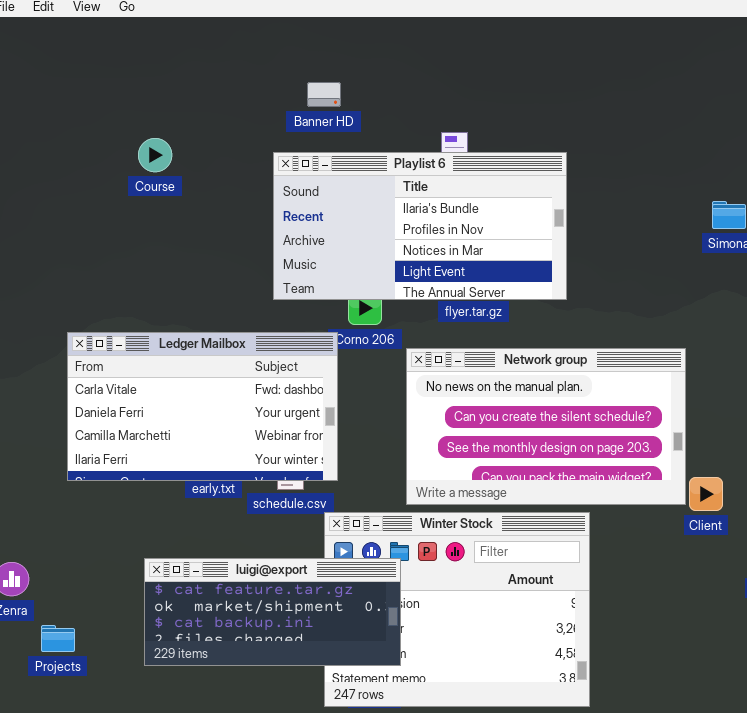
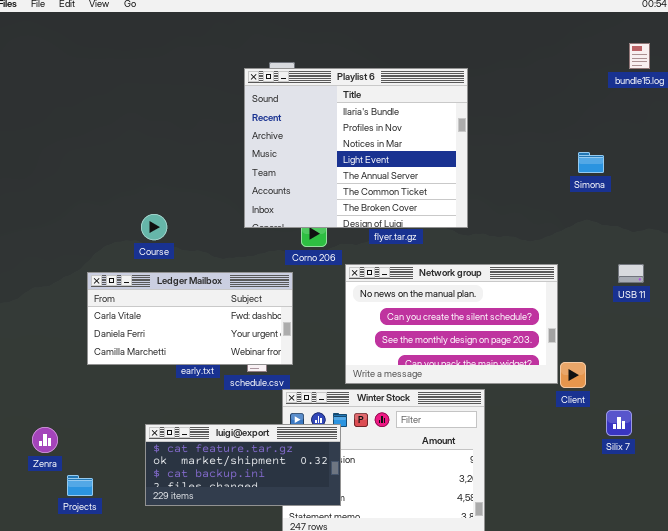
Course: [138,138,172,172] -> [141,214,167,240], moved
Playlist 6: [273,152,567,300] -> [244,68,468,228], resized
Ledger Mailbox: [67,332,338,481] -> [87,272,293,365], resized

